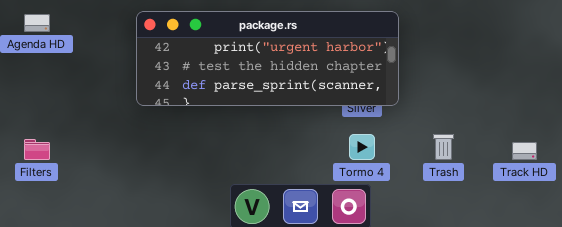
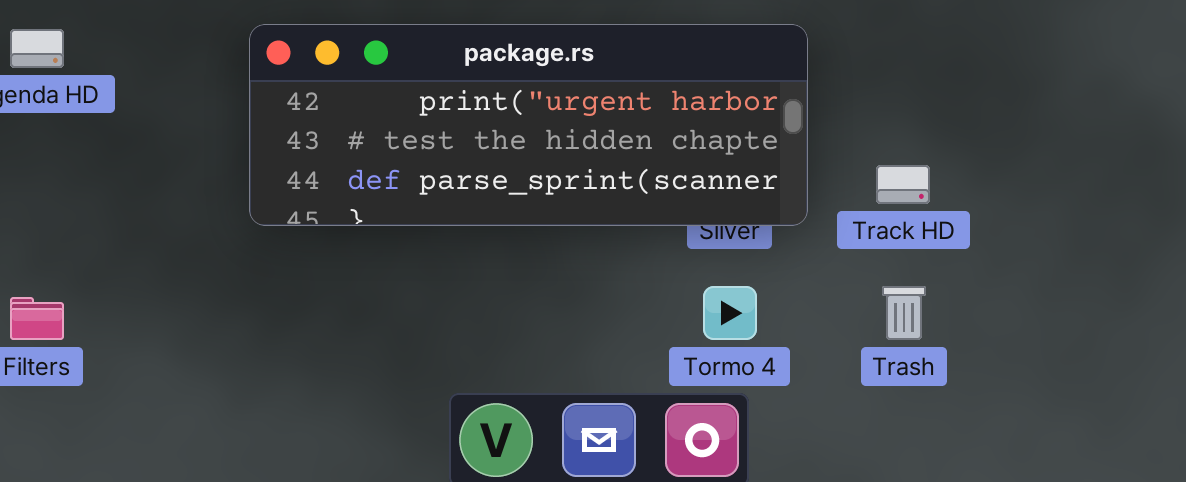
Track HD: [512,142,537,160] -> [876,165,930,204], moved

